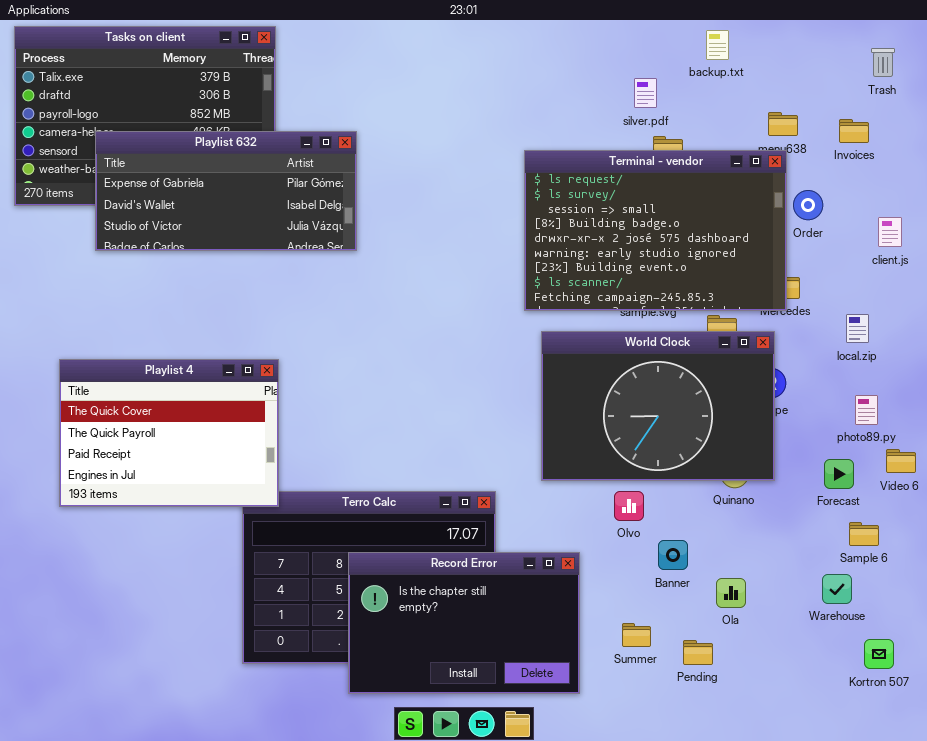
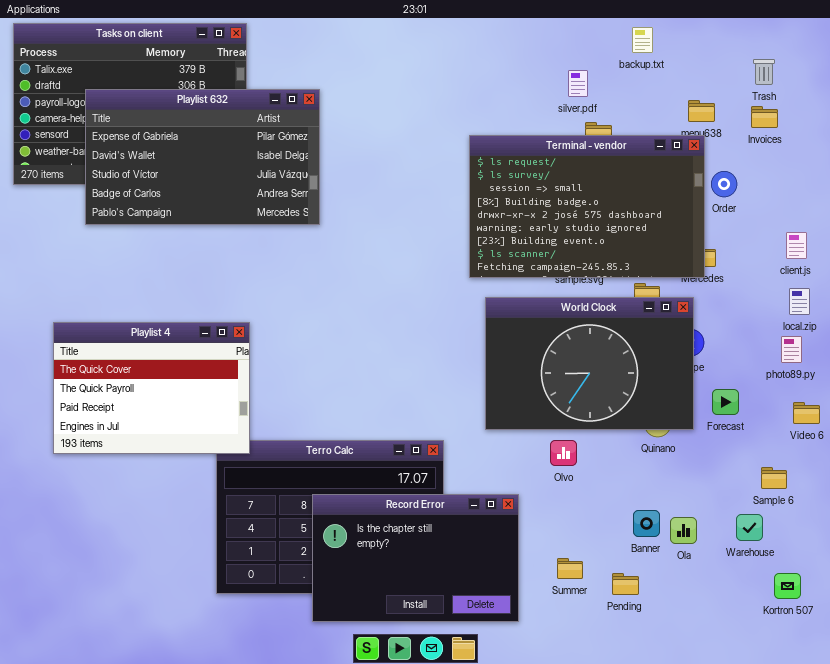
Trash: [871,48,895,77] -> [753,59,775,85], moved
Playlist 632: [95,131,357,251] -> [85,89,320,225], resized
client.js: [878,217,902,247] -> [786,232,807,259], moved
local.zip: [846,314,869,343] -> [789,288,810,315], moved
photo89.py: [855,395,878,425] -> [781,336,802,363], moved
Forecast: [824,459,854,489] -> [712,389,739,415], moved
Banner: [658,540,688,570] -> [633,510,660,537], moved
Ola: [716,578,746,608] -> [670,517,697,544], moved

